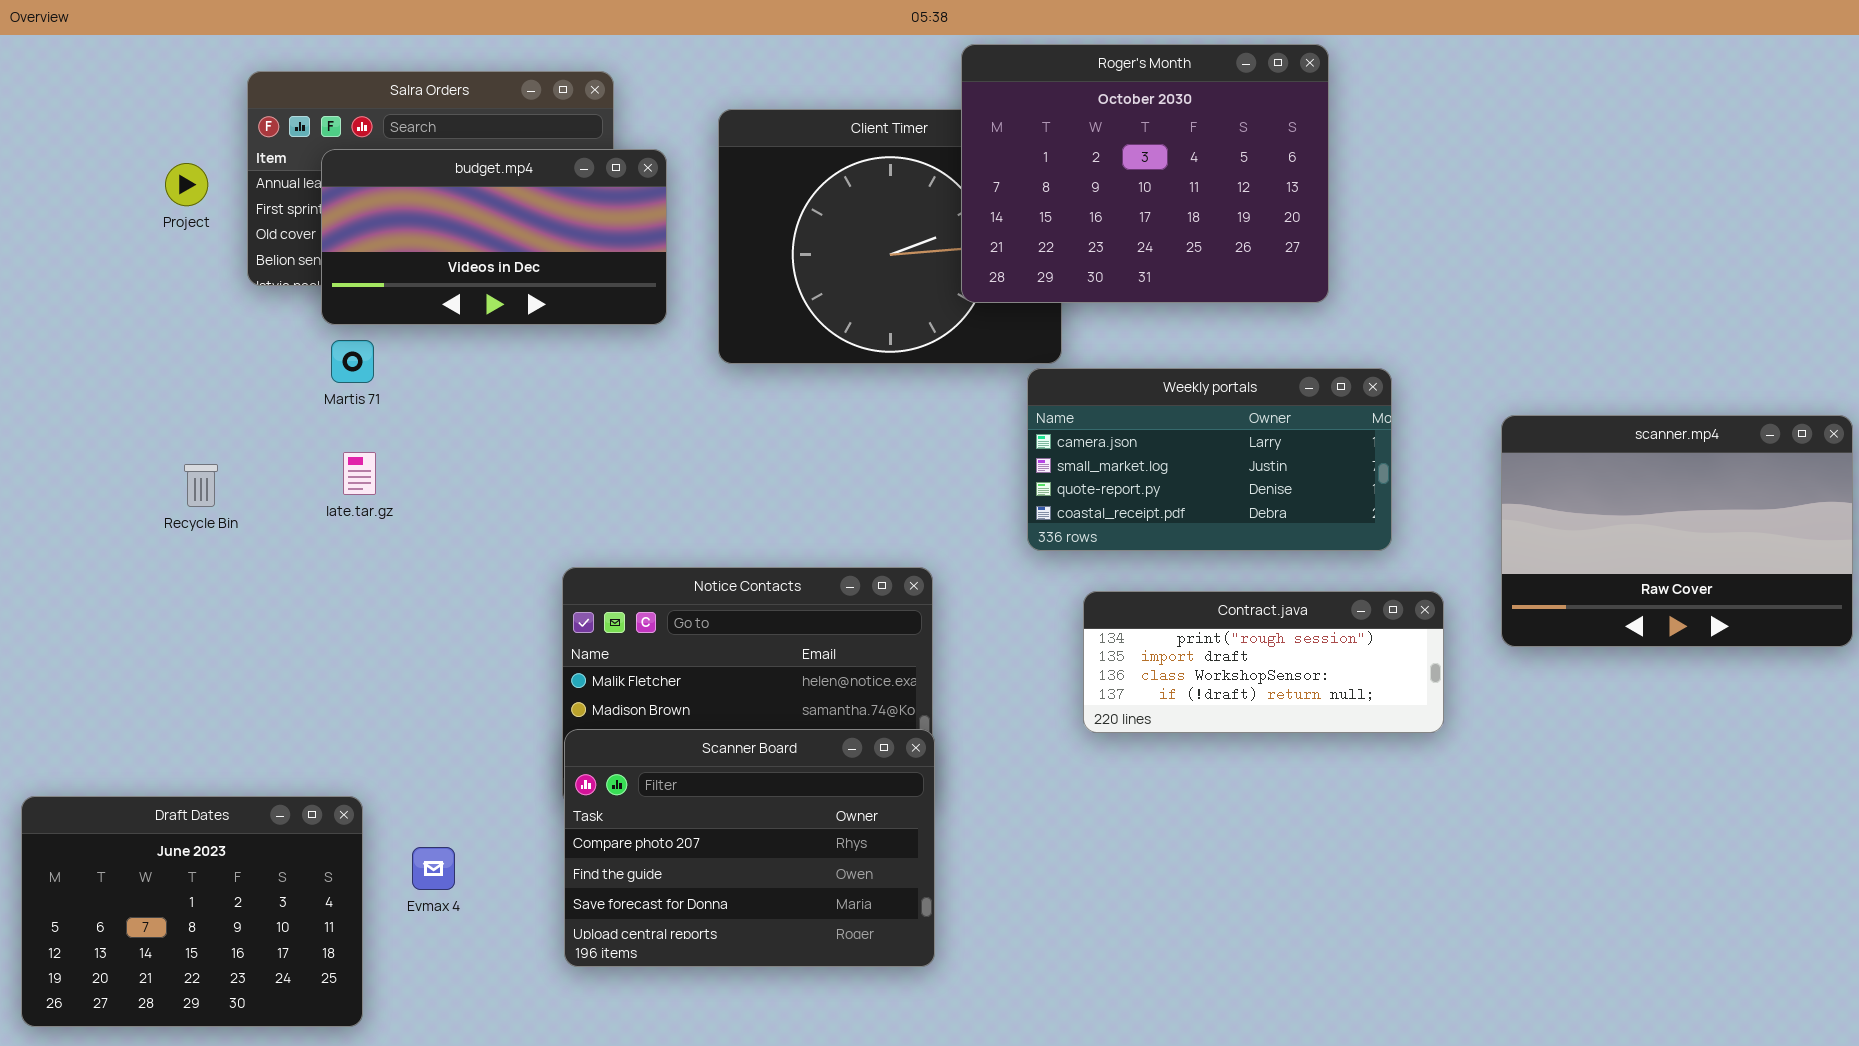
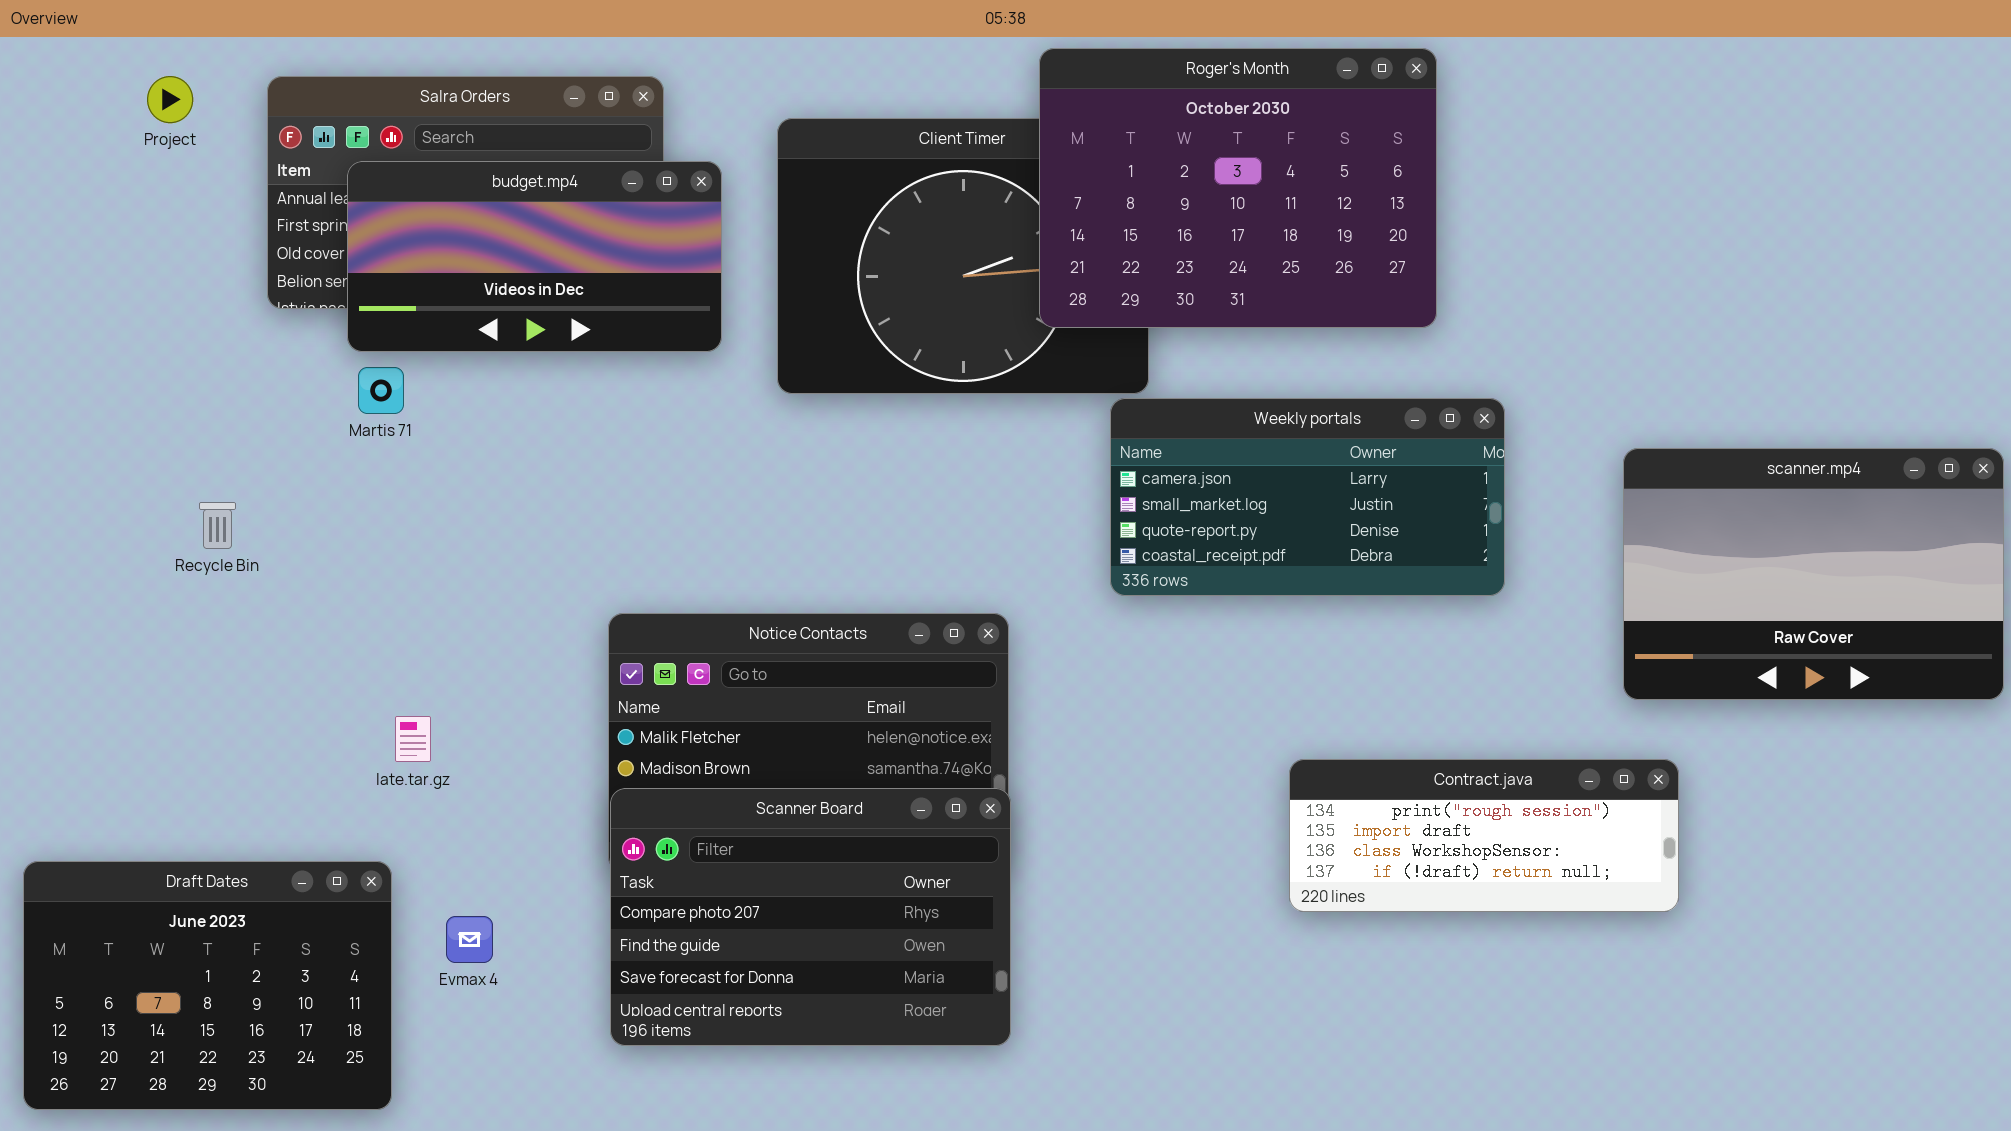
Project: [165,163,208,206] -> [147,76,193,123], moved
late.tar.gz: [343,452,376,495] -> [395,716,431,762], moved
Contract.java: [1083,591,1444,733] -> [1289,759,1679,912], moved

